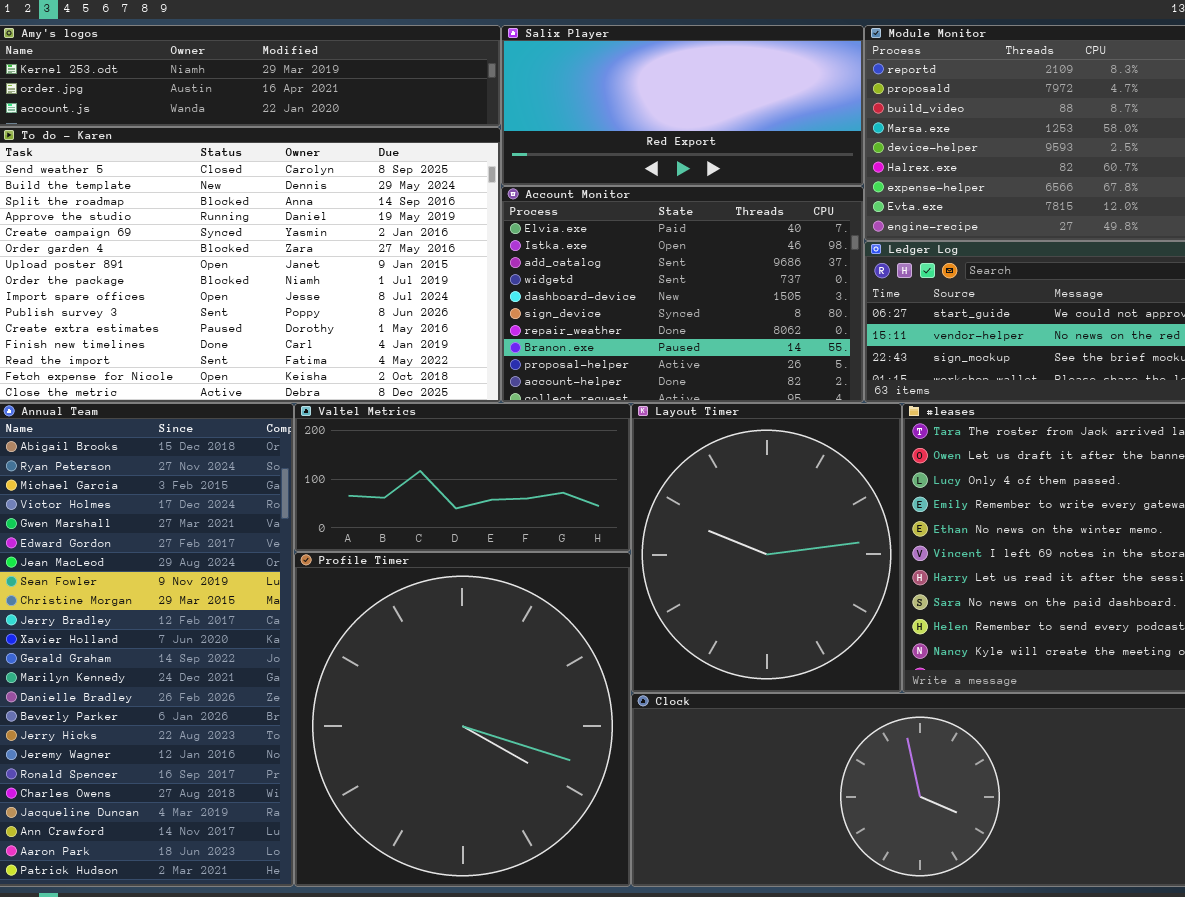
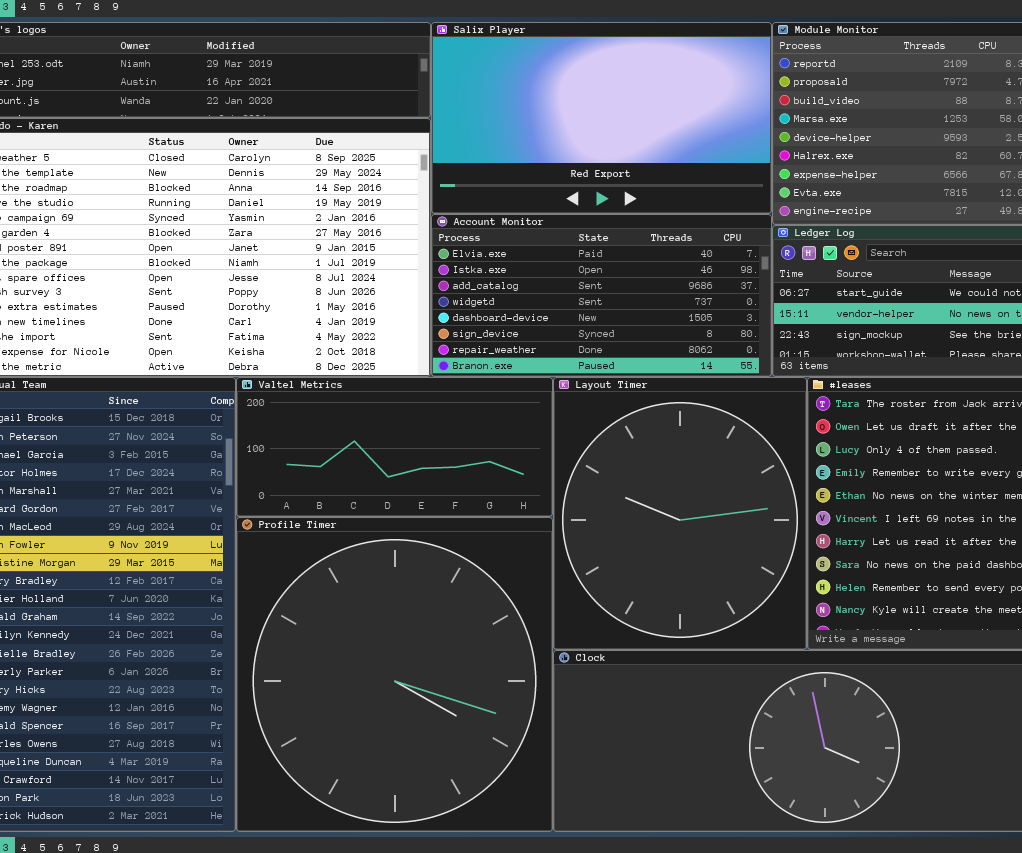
Salix Player: [501,25,864,186] -> [431,22,772,214], resized
Account Monitor: [501,186,864,403] -> [431,214,772,377], resized

